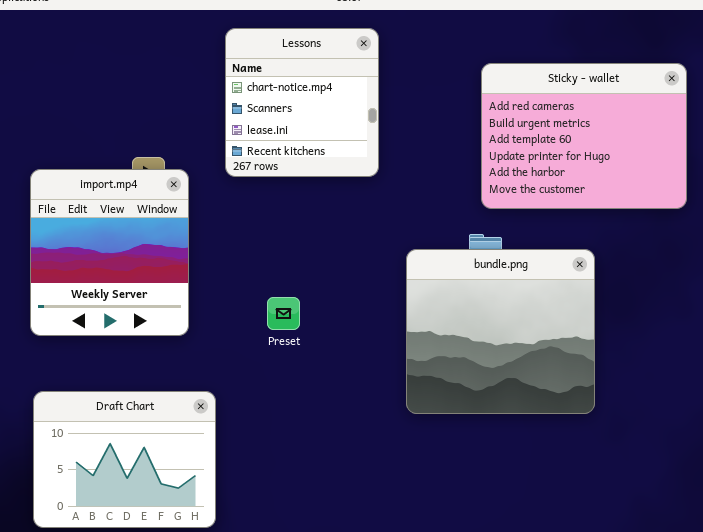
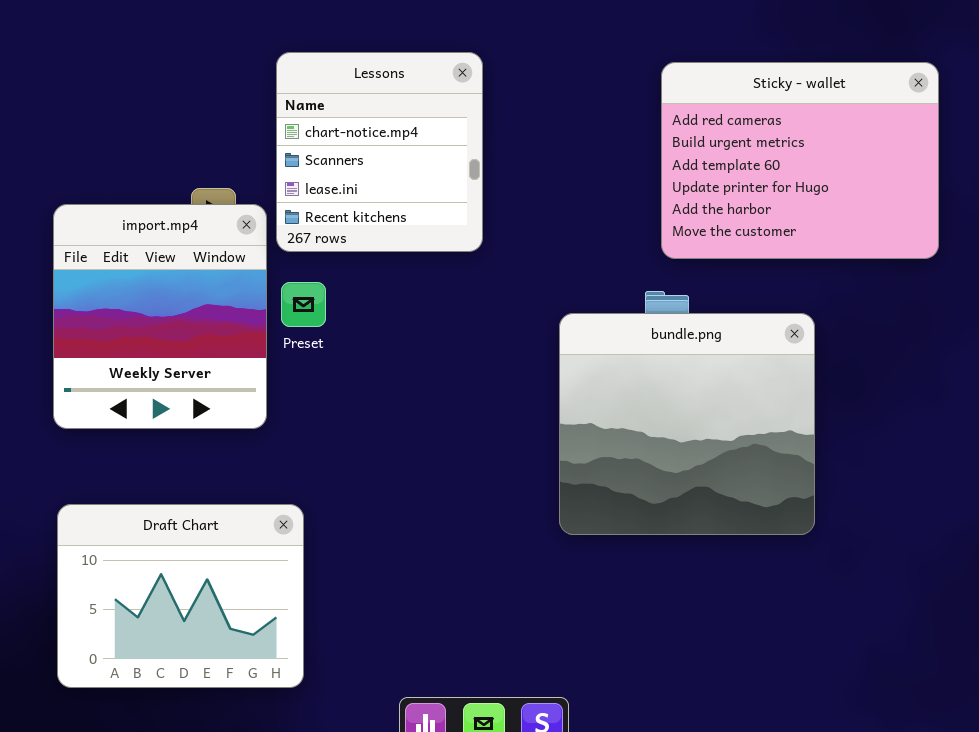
Lessons: [225,28,379,177] -> [276,52,483,252], moved
Preset: [267,297,300,330] -> [281,282,326,327], moved

